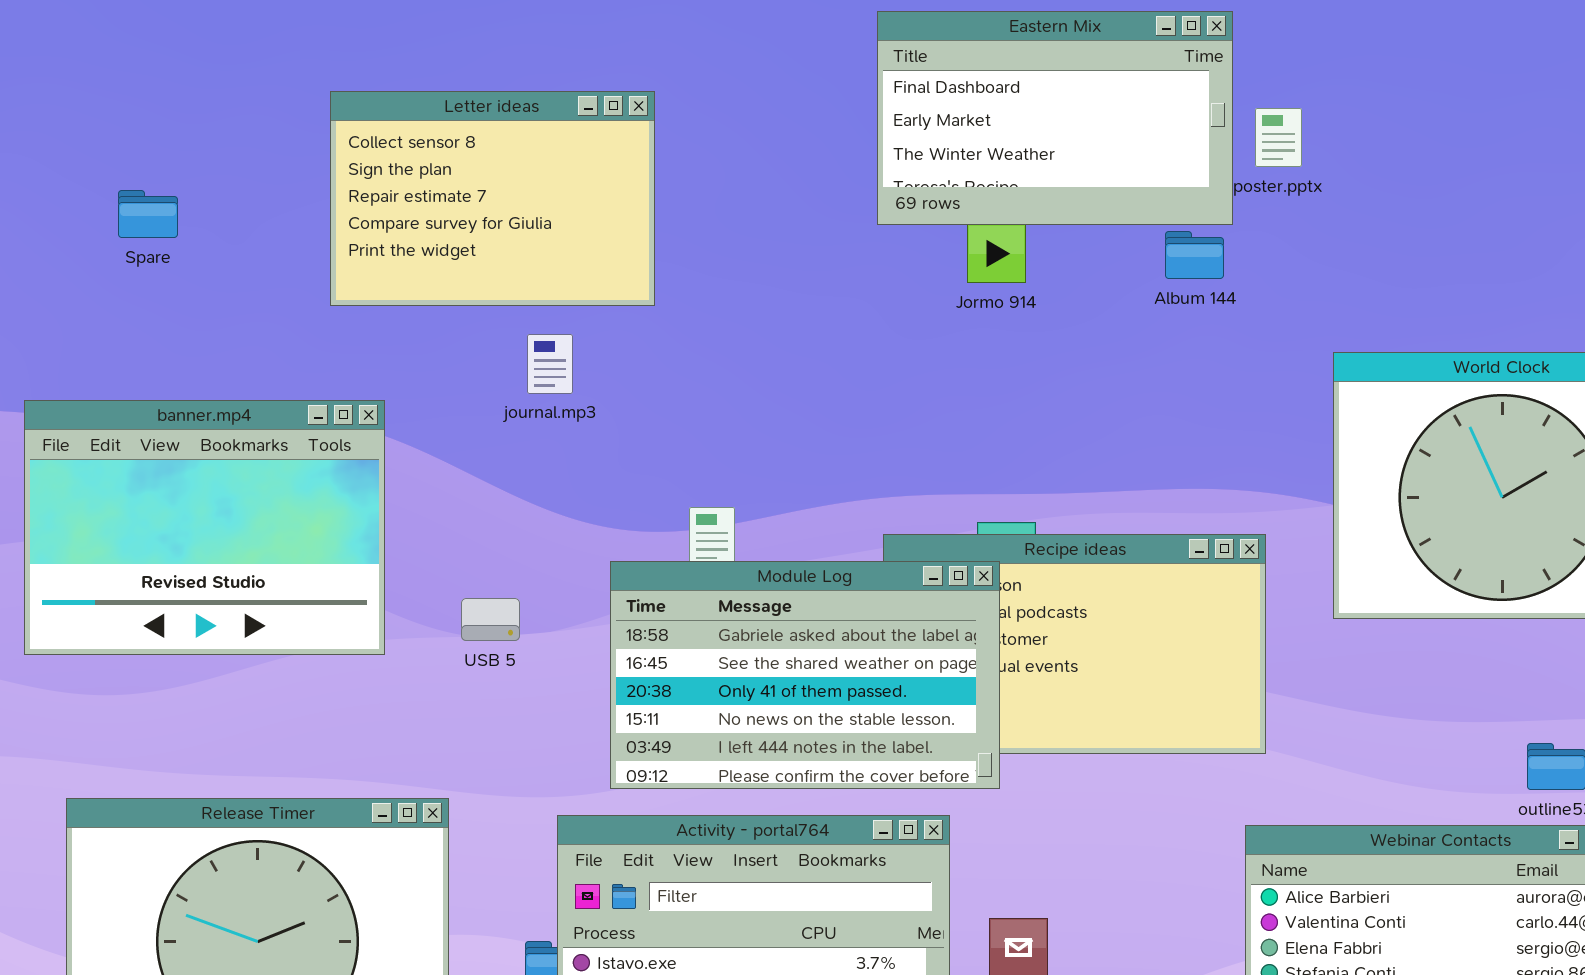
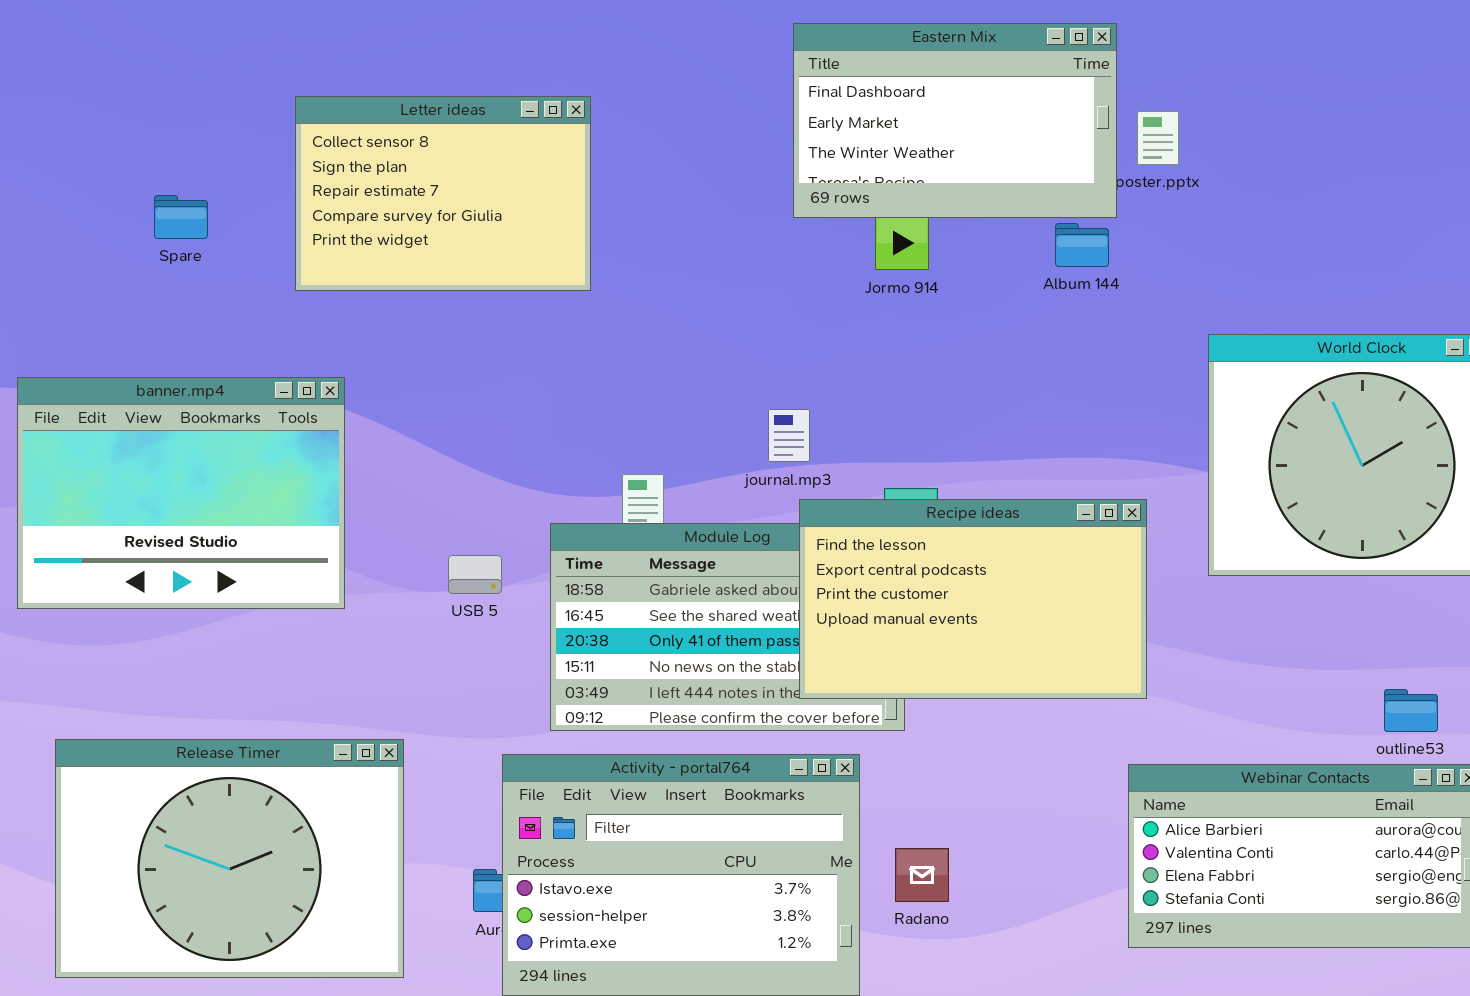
Spare: [118,190,178,238] -> [154,195,208,239], moved
journal.mp3: [527,334,573,394] -> [768,409,810,462], moved
Recipe ideas: [883,534,1266,754] -> [799,499,1147,699], raised
USB 5: [461,598,520,641] -> [448,555,502,594], moved

